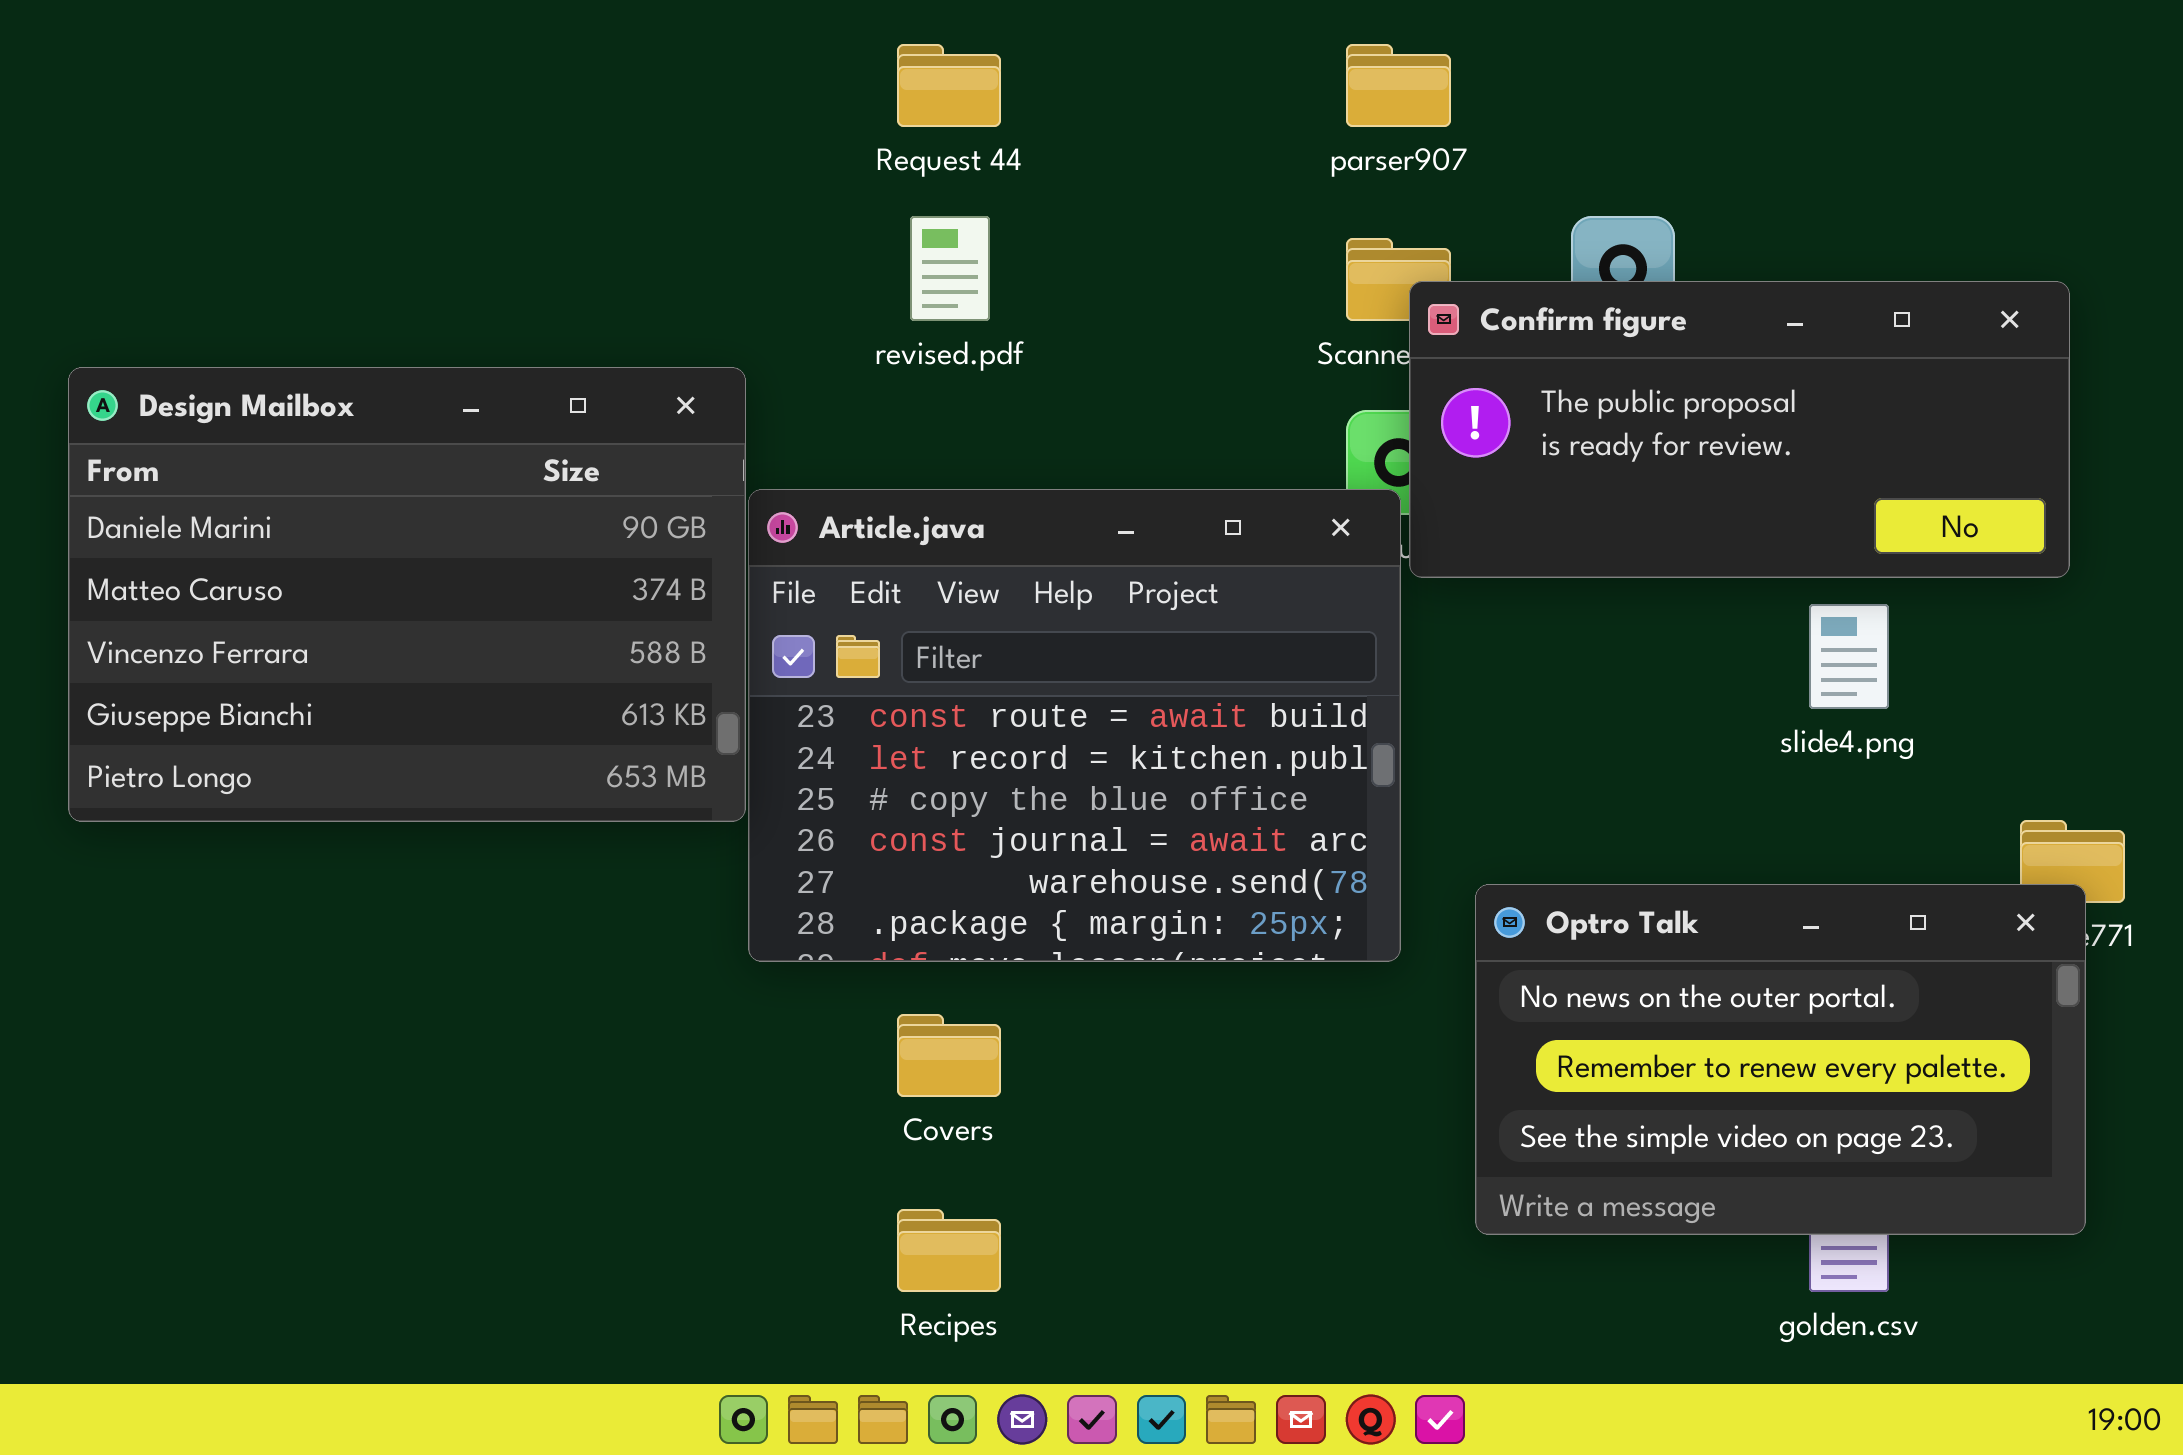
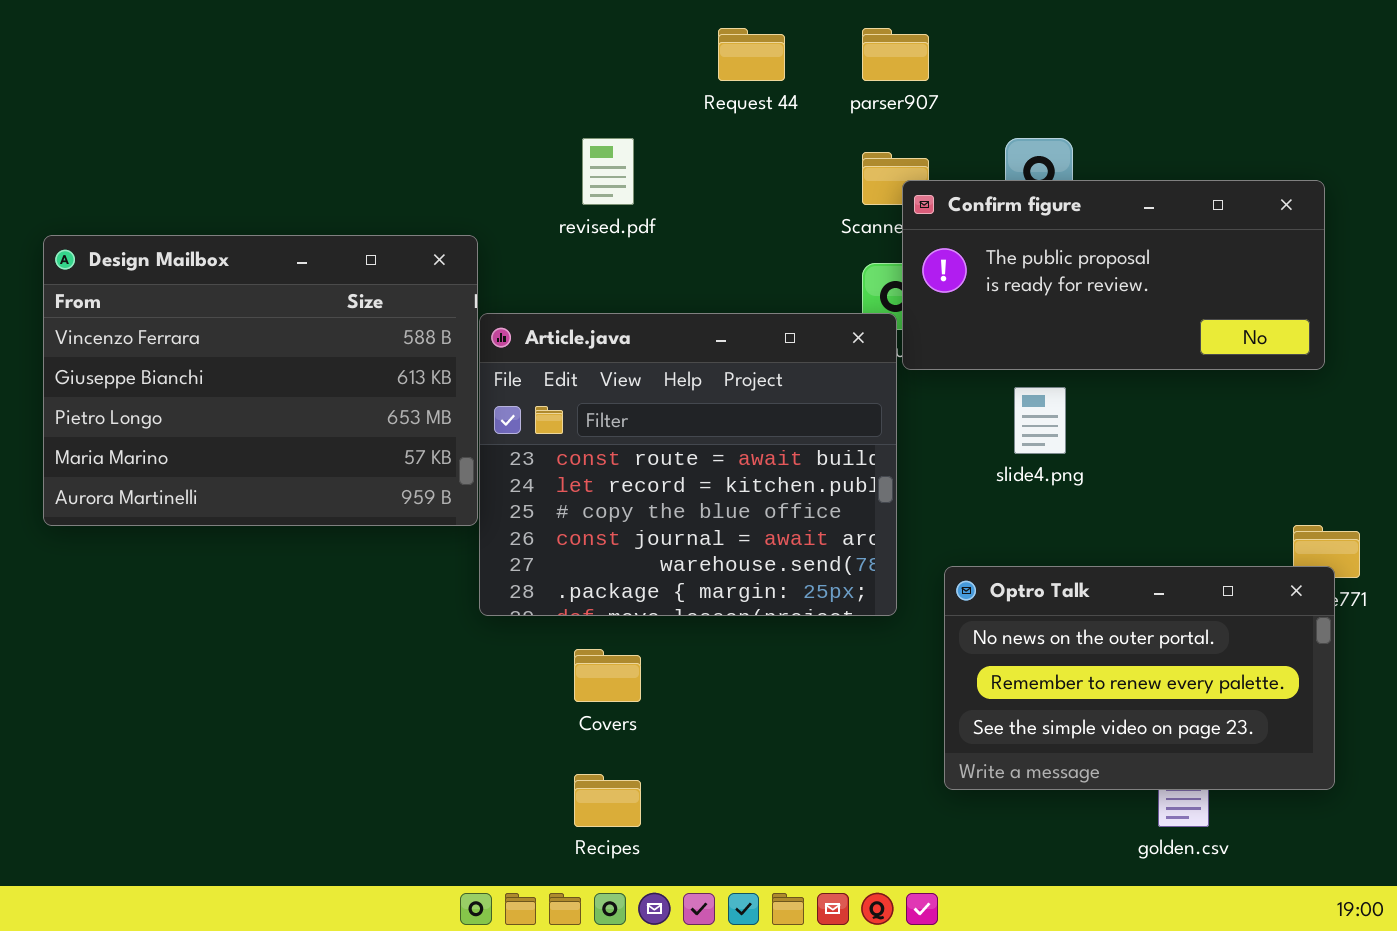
Request 44: [897,44,1001,127] -> [718,28,785,81], moved
Design Mailbox: [68,367,746,822] -> [43,235,478,526], scrolled down 2 rows
slide4.png: [1809,604,1889,709] -> [1014,387,1066,454], moved

